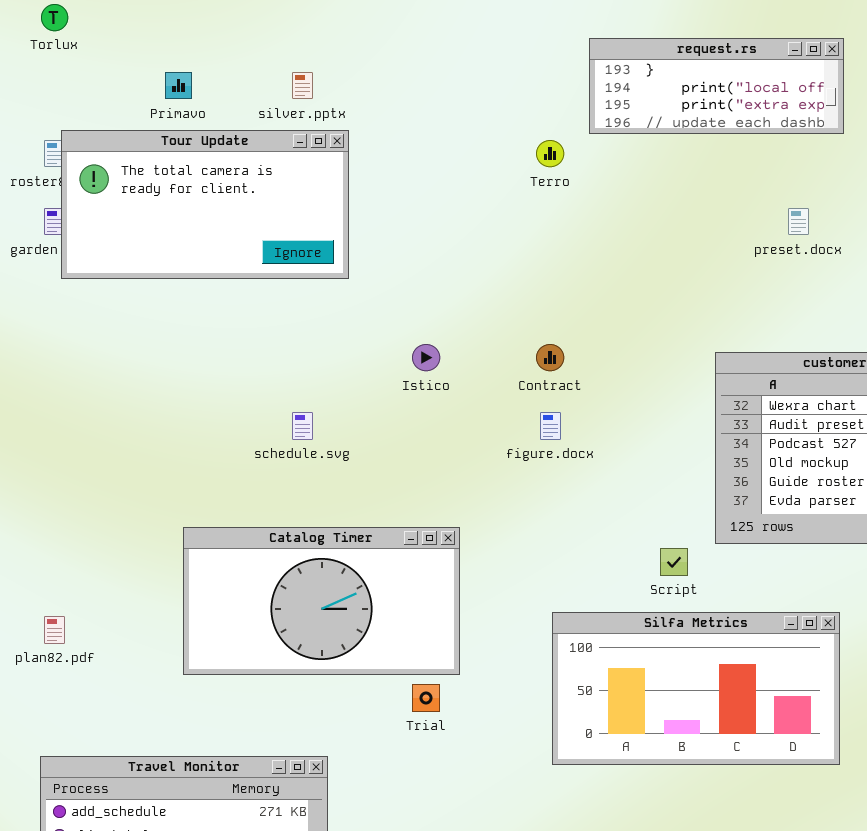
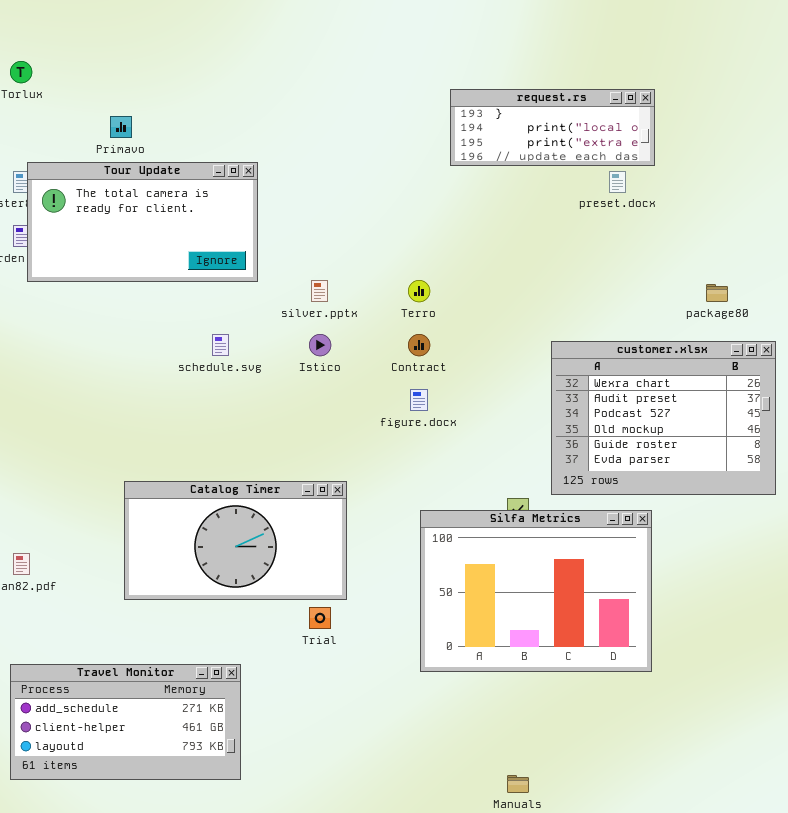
silver.pptx: [292,72,313,99] -> [311,280,328,302], moved
Terro: [536,140,564,167] -> [408,280,430,302], moved
preset.docx: [788,208,809,235] -> [609,171,626,193], moved
schedule.svg: [292,412,313,440] -> [212,334,229,356], moved
Silfa Metrics: [552,612,840,765] -> [420,510,652,672], resized

